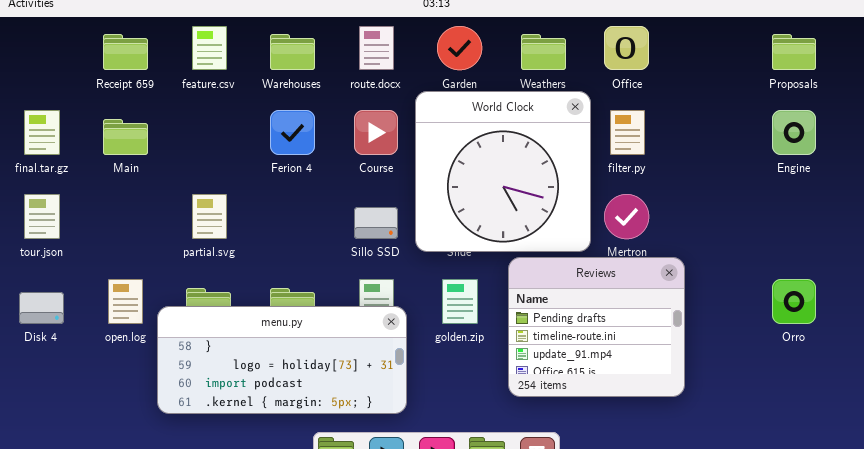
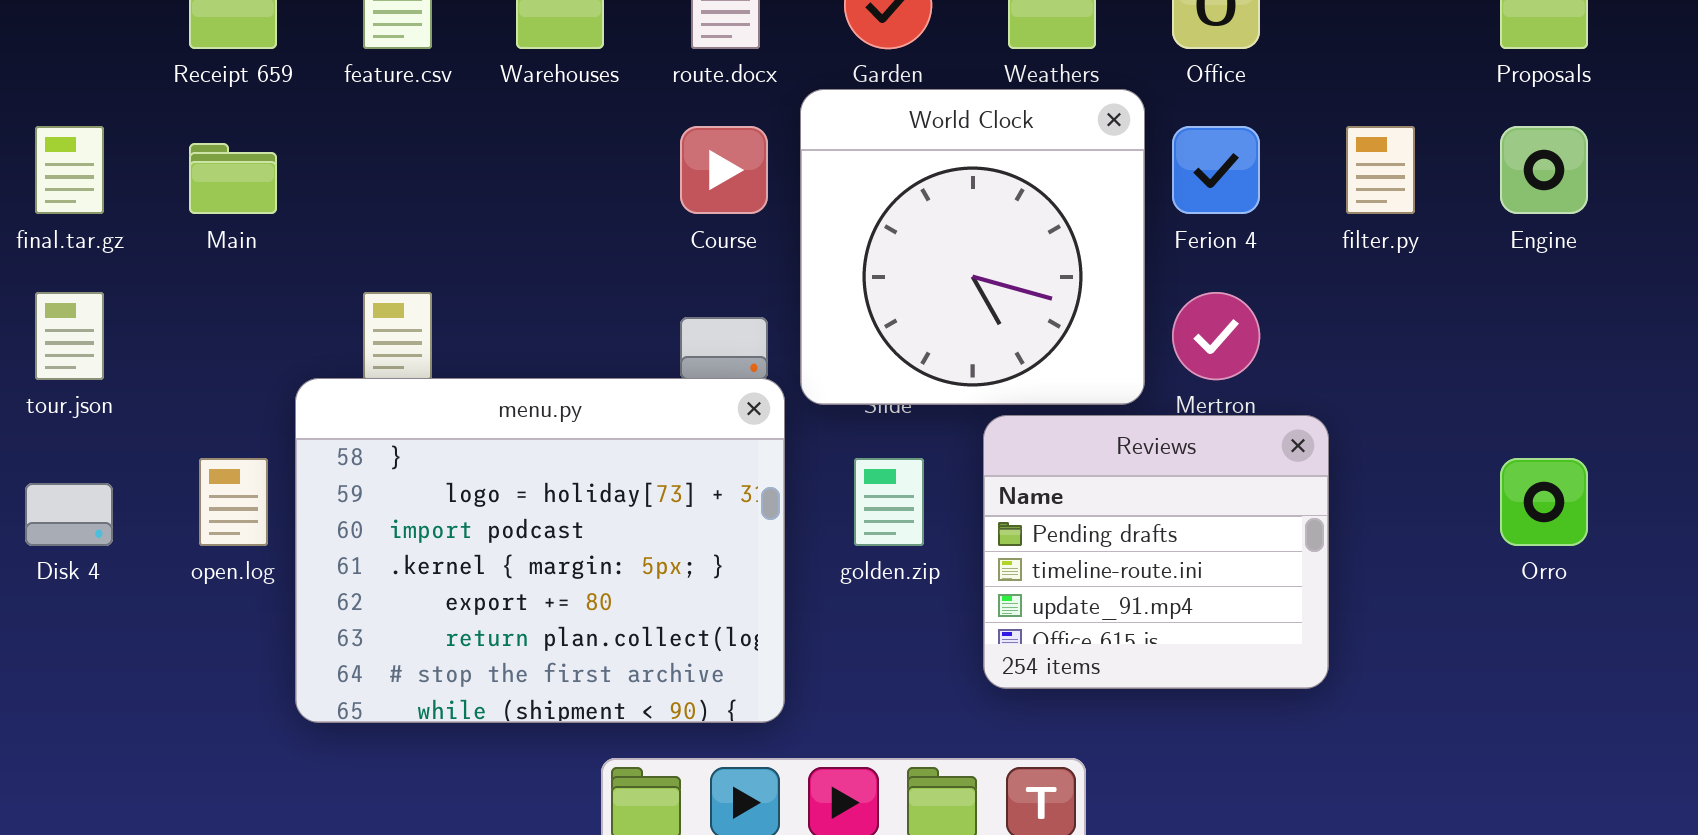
Ferion 4: [270,110,315,155] -> [1172,126,1260,214], moved
filter.py: [610,110,645,155] -> [1346,126,1415,214], moved
menu.py: [157,306,407,414] -> [295,378,785,723], resized

